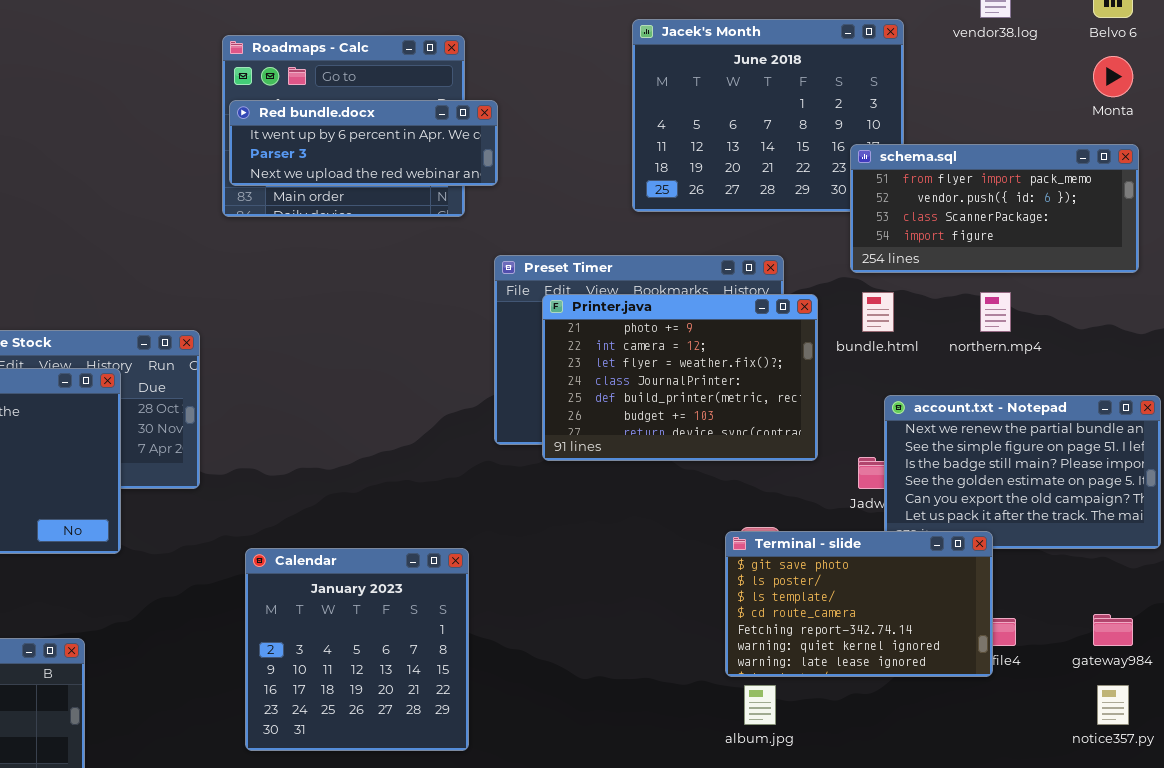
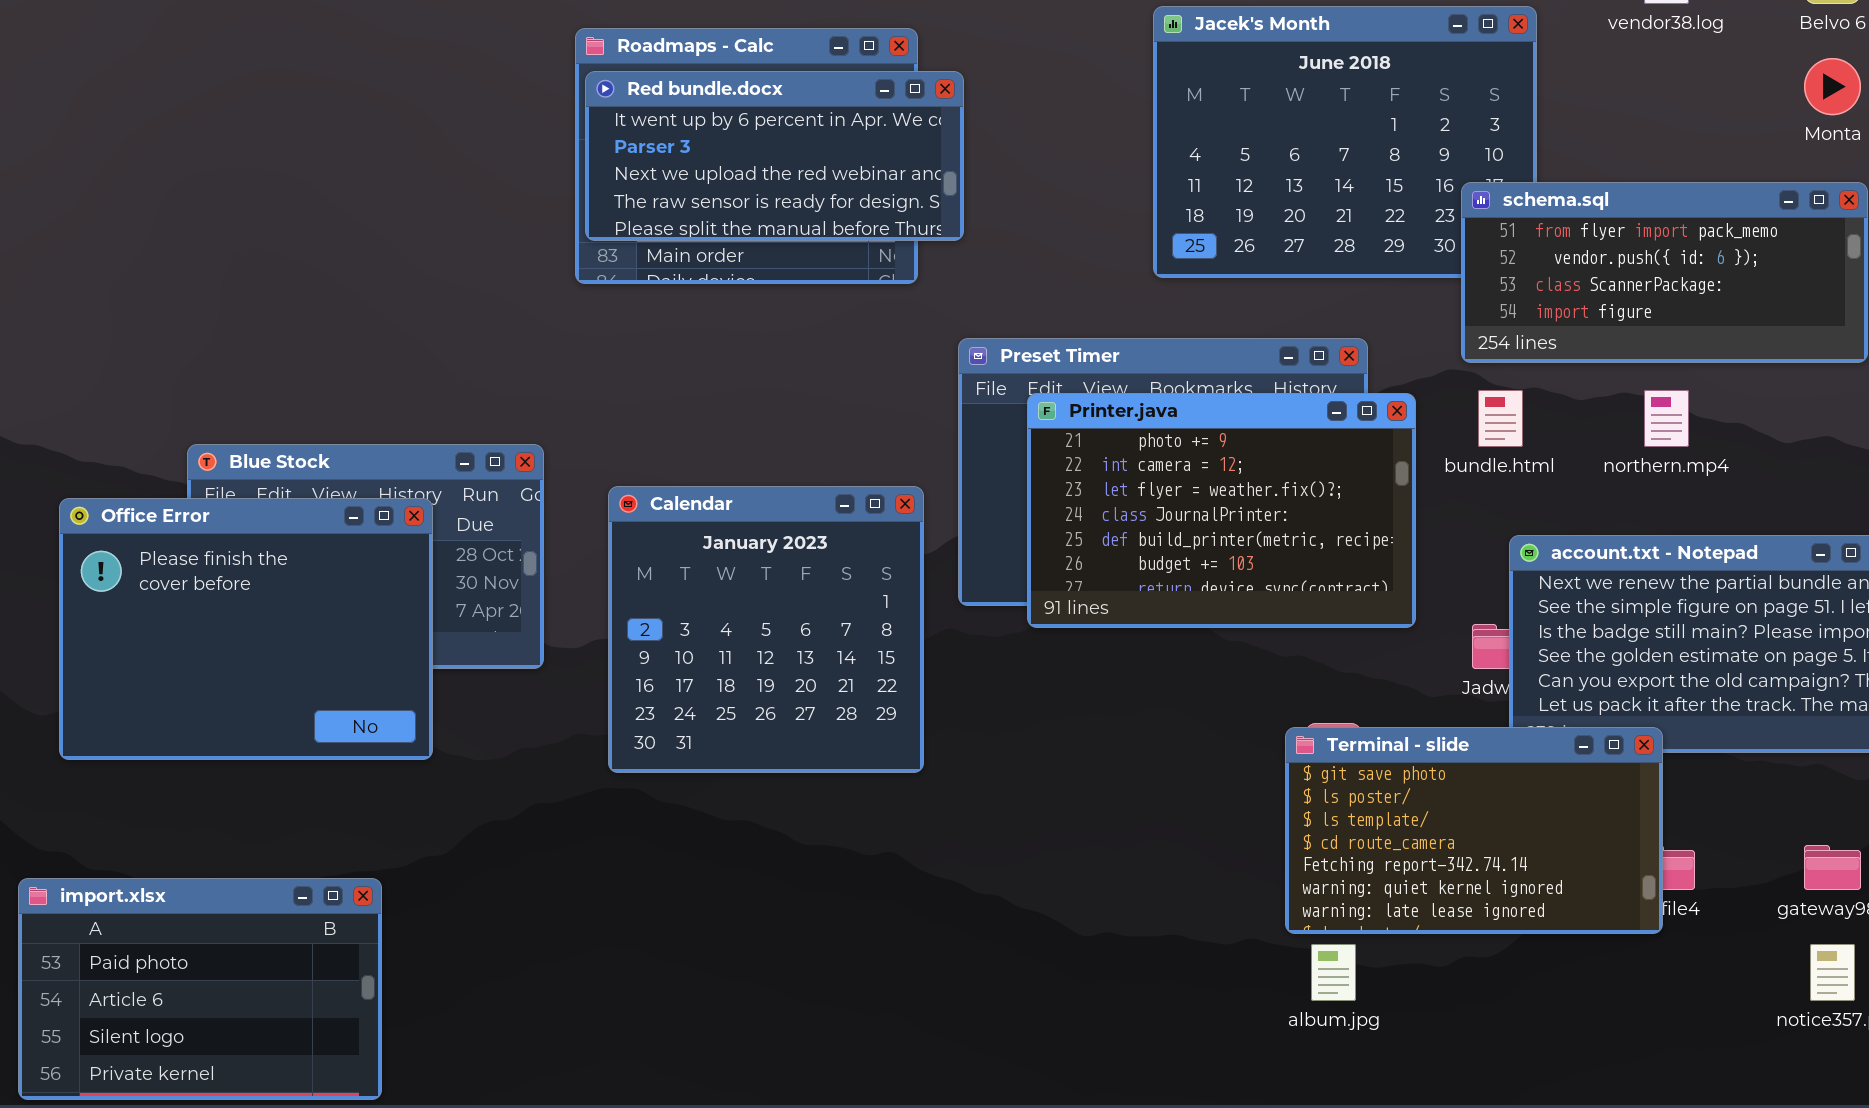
Red bundle.docx: [229,100,498,186] -> [585,71,964,241], resized
Calendar: [245,548,469,751] -> [608,486,924,773], moved

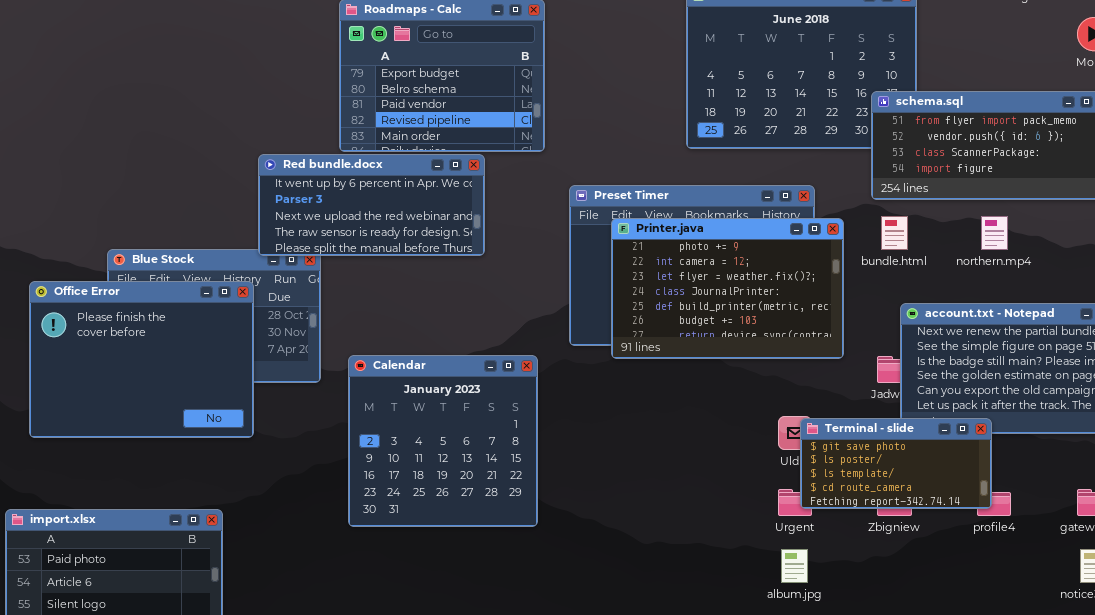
Red bundle.docx: [585,71,964,241] -> [258,154,485,256], moved
Calendar: [608,486,924,773] -> [348,355,538,527], moved
Terminal - slide: [1285,727,1663,934] -> [800,418,992,509], resized

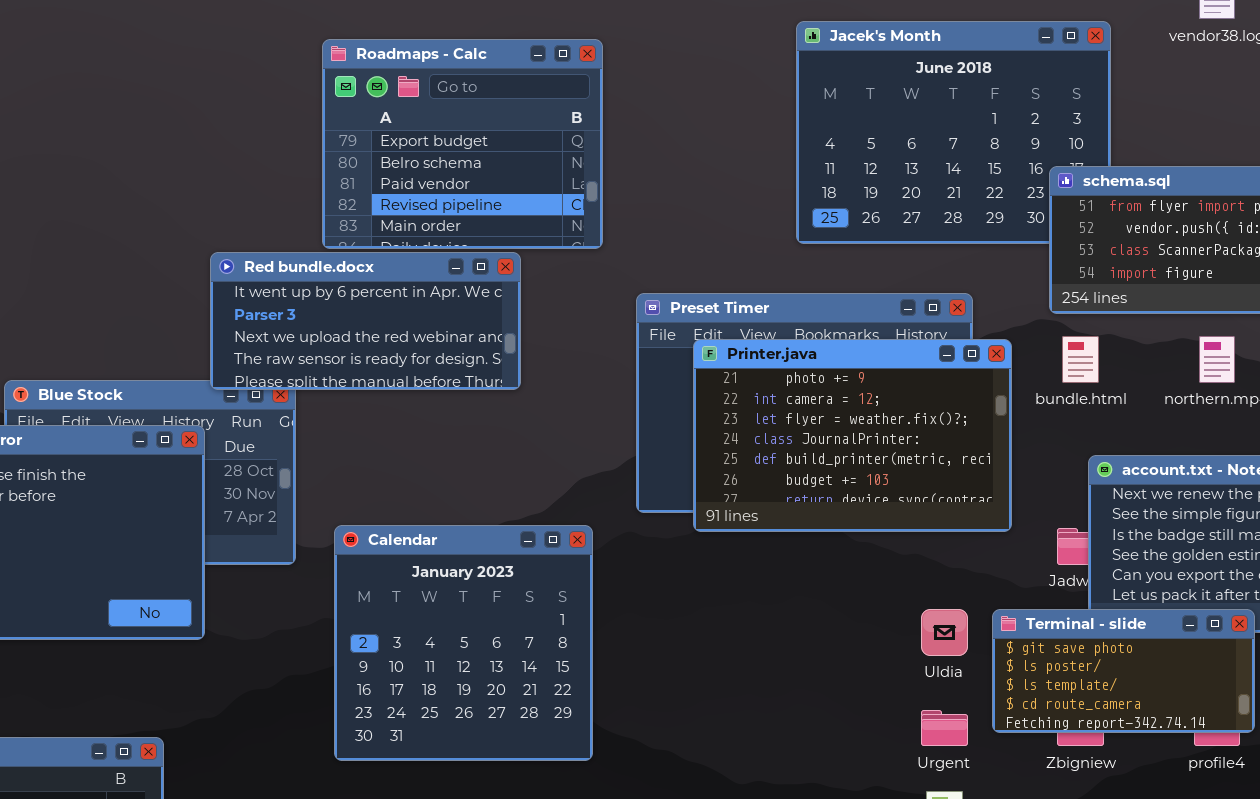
Terminal - slide: [800,418,992,509] -> [992,609,1255,733], moved

